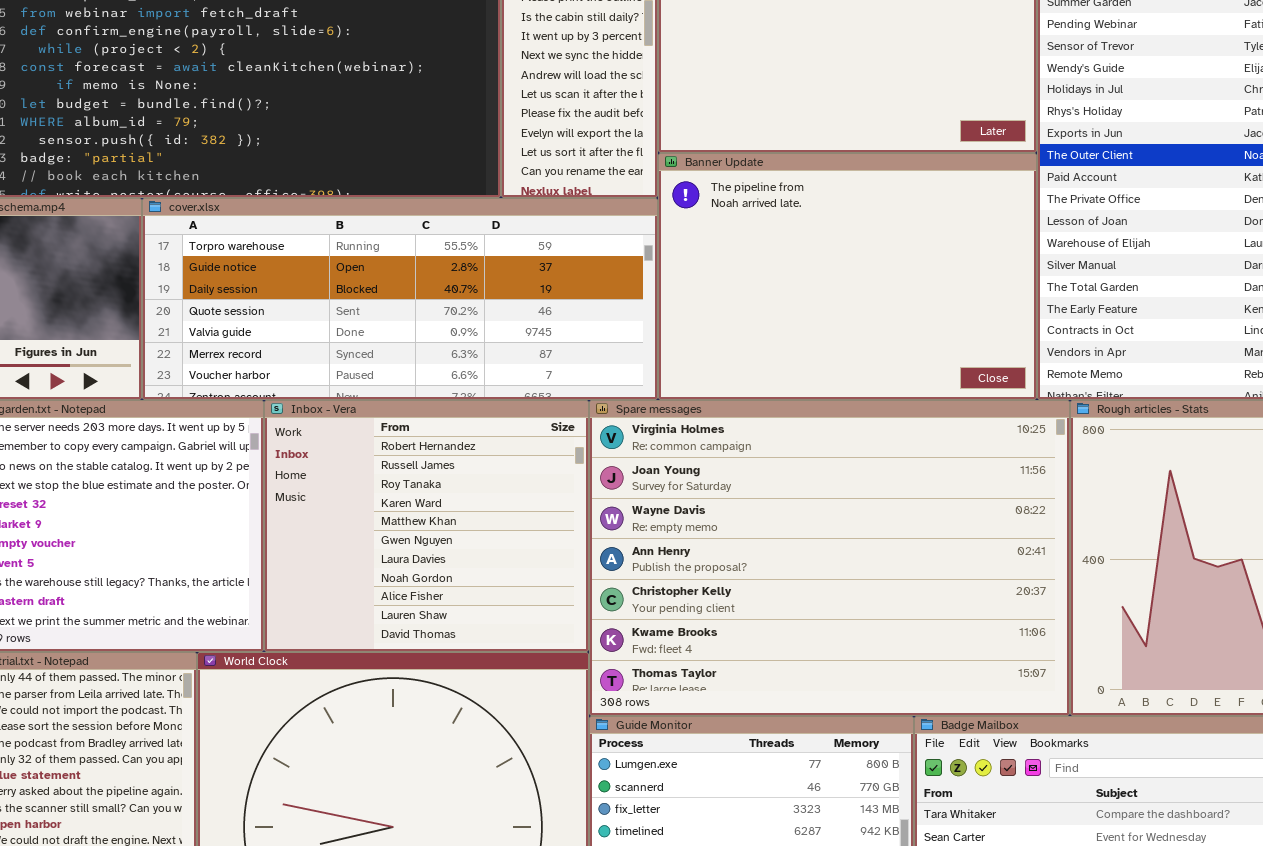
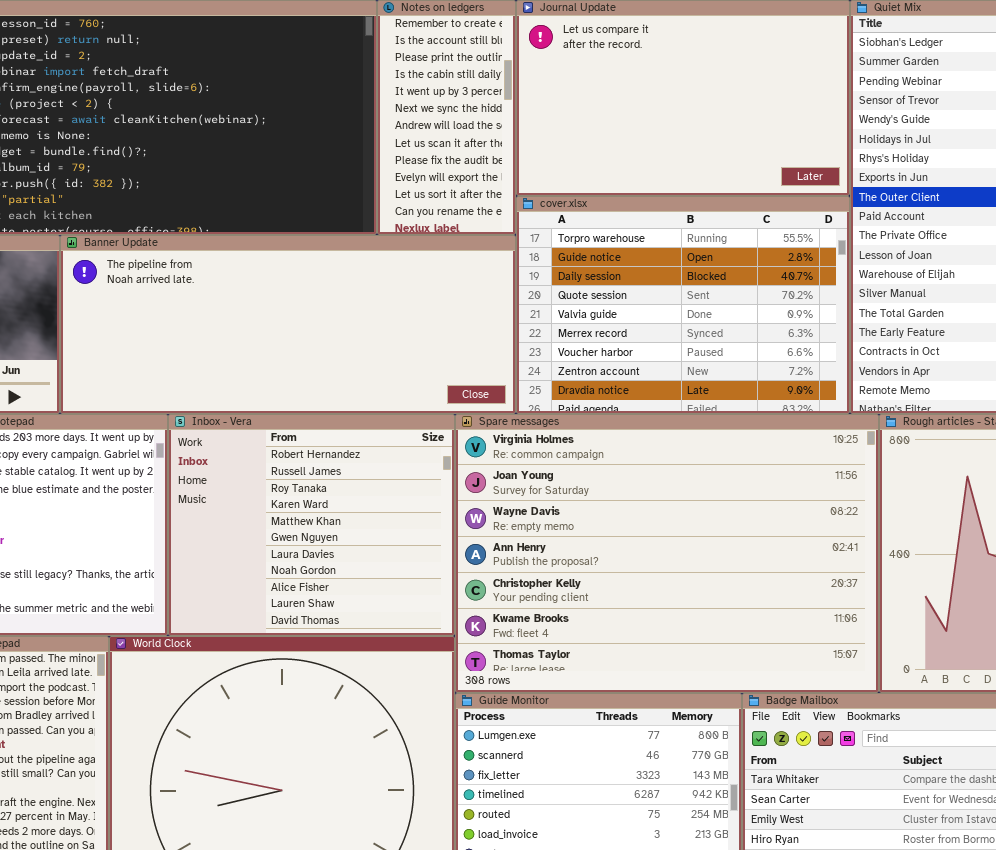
Banner Update: [658,153,1037,400] -> [60,235,516,414], moved, resized
cover.xlsx: [142,198,658,400] -> [516,196,850,414], moved, resized

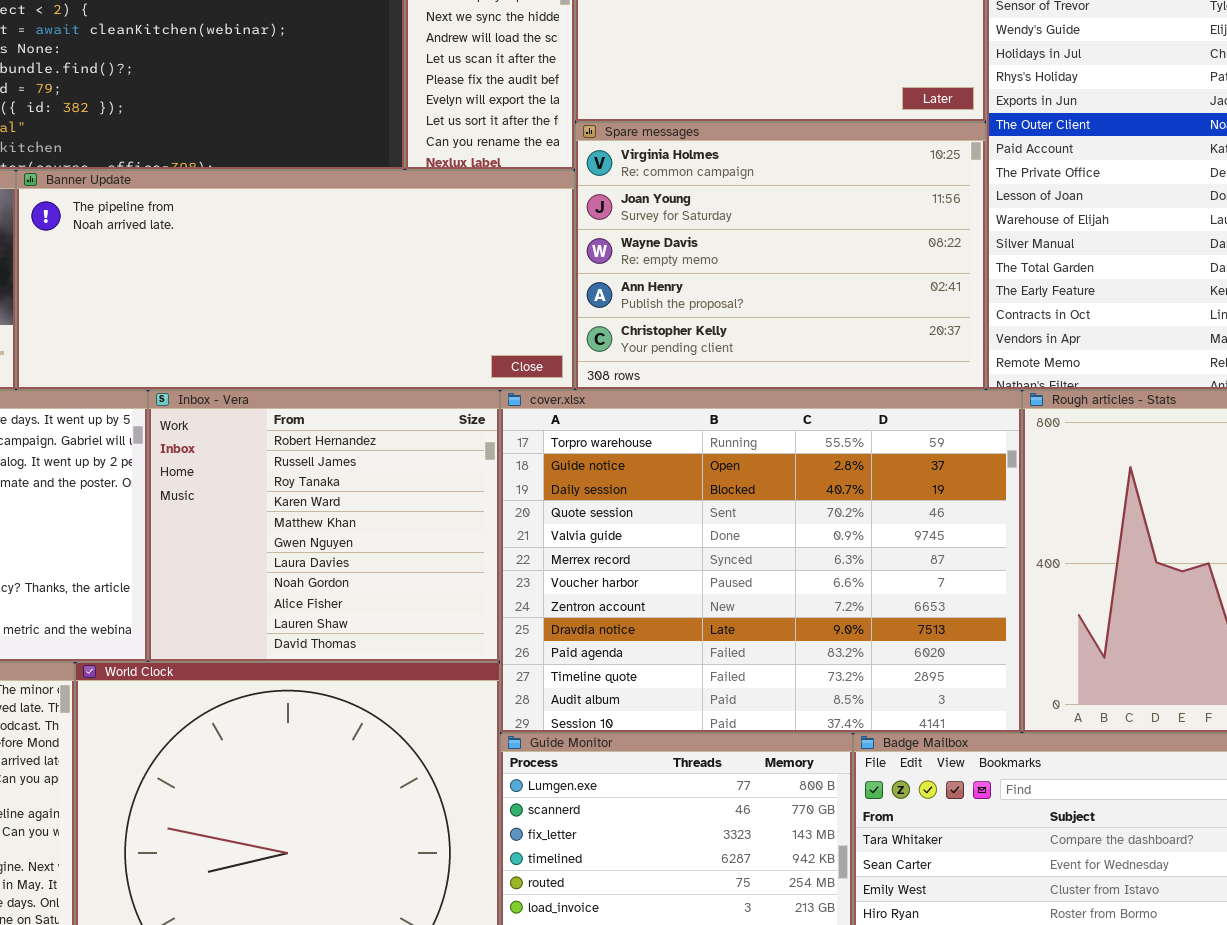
cover.xlsx: [516,196,850,414] -> [500,390,1022,733], moved, resized
Spare messages: [455,414,879,693] -> [575,122,986,390], moved, resized

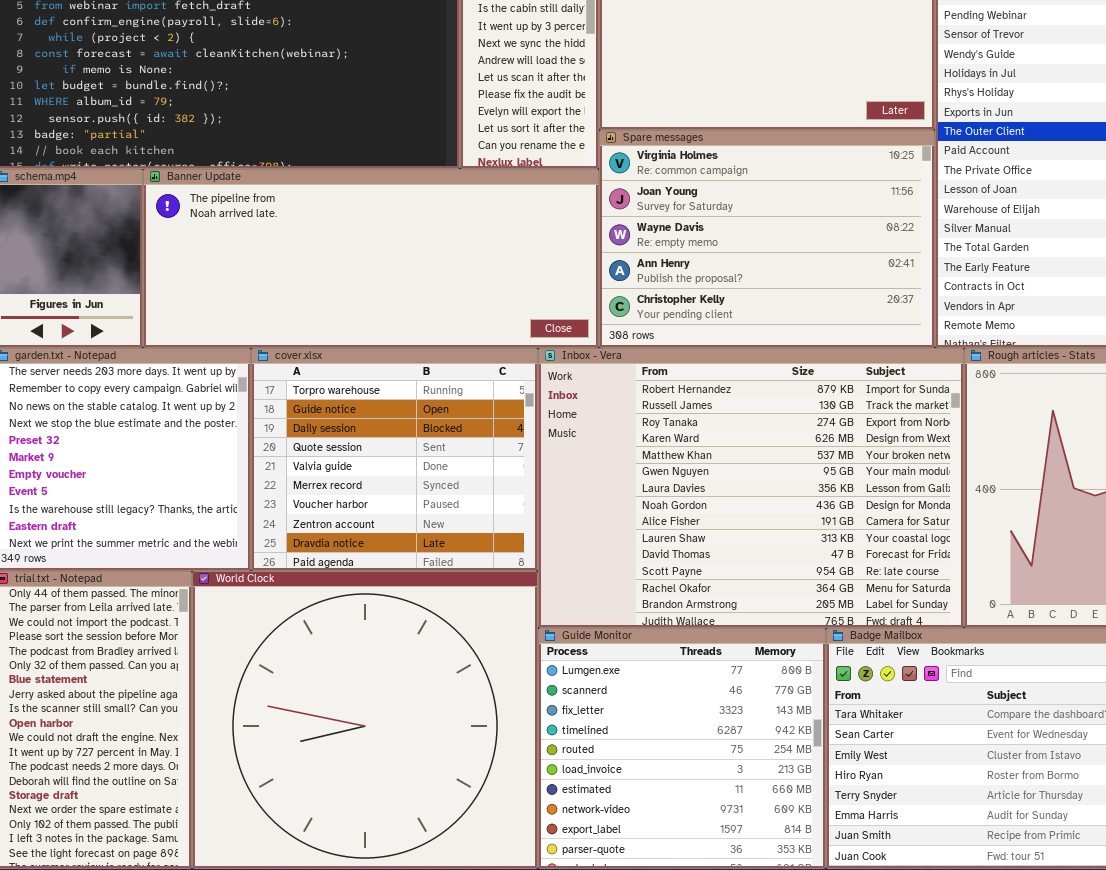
Inbox - Vera: [148,390,500,662] -> [538,348,964,628], moved, resized
cover.xlsx: [500,390,1022,733] -> [251,348,538,571], moved, resized

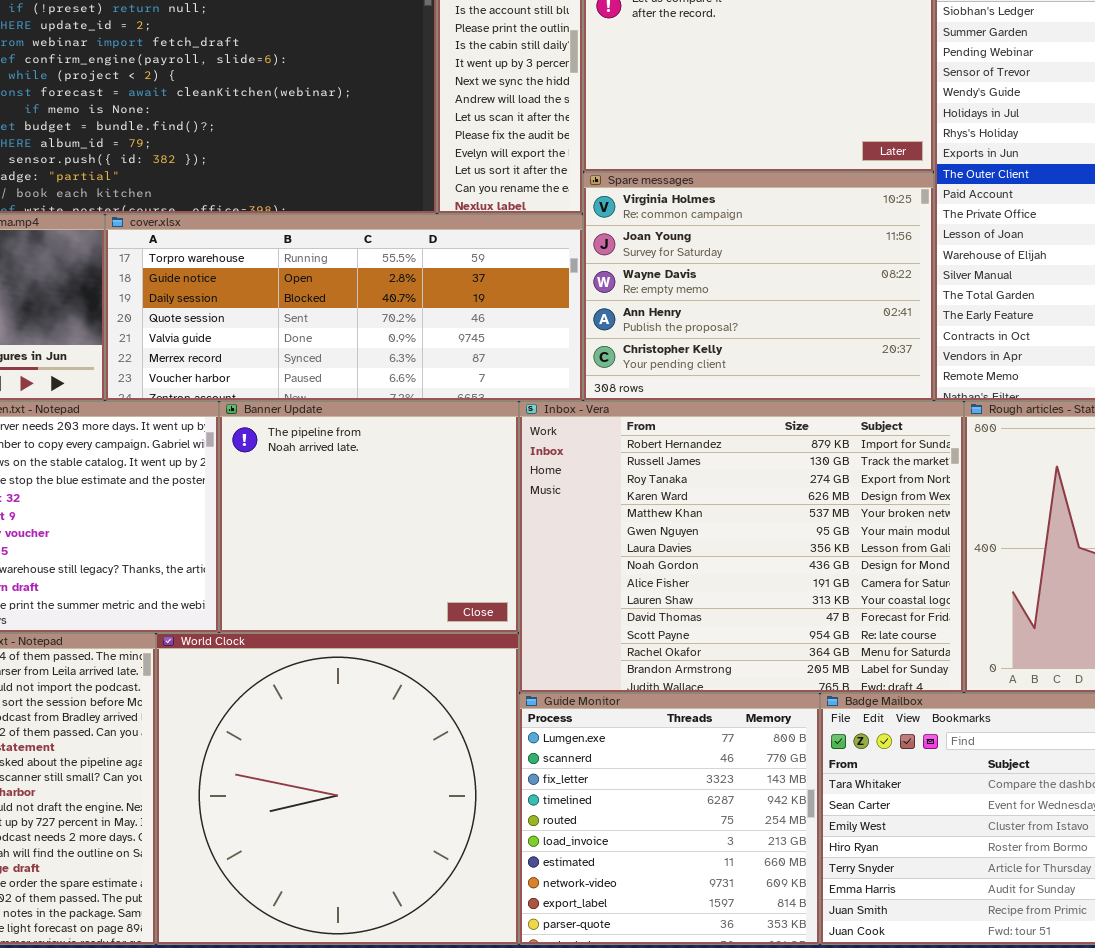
Banner Update: [143,169,599,348] -> [219,401,519,633], moved, resized
cover.xlsx: [251,348,538,571] -> [105,214,583,401], moved, resized

